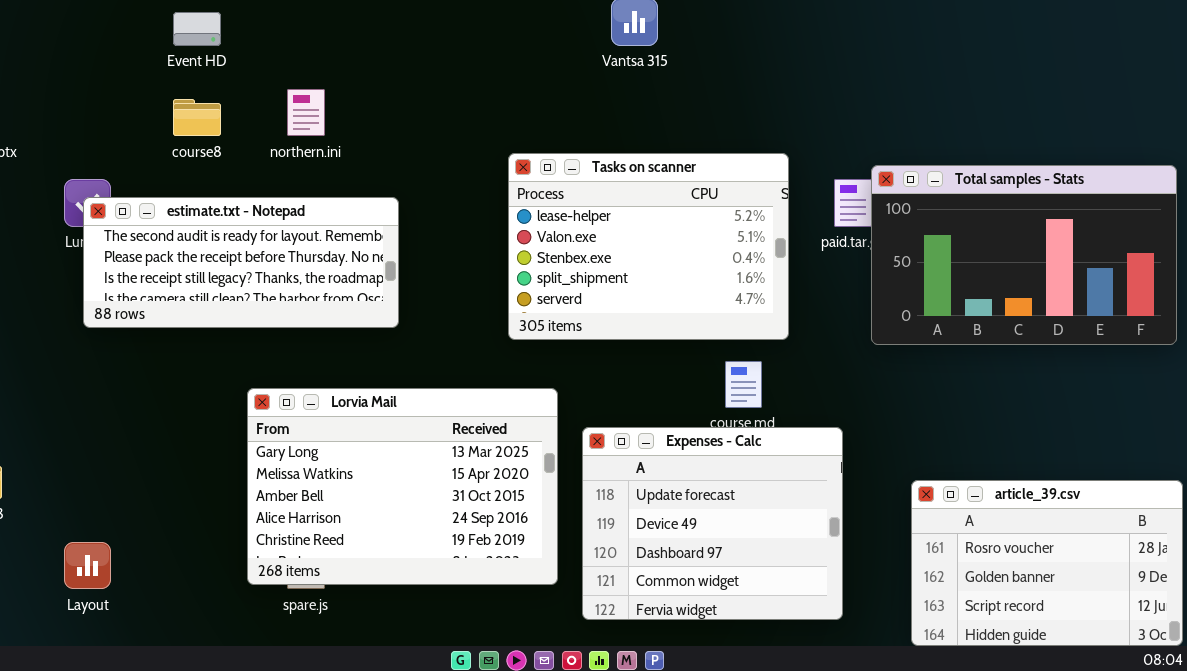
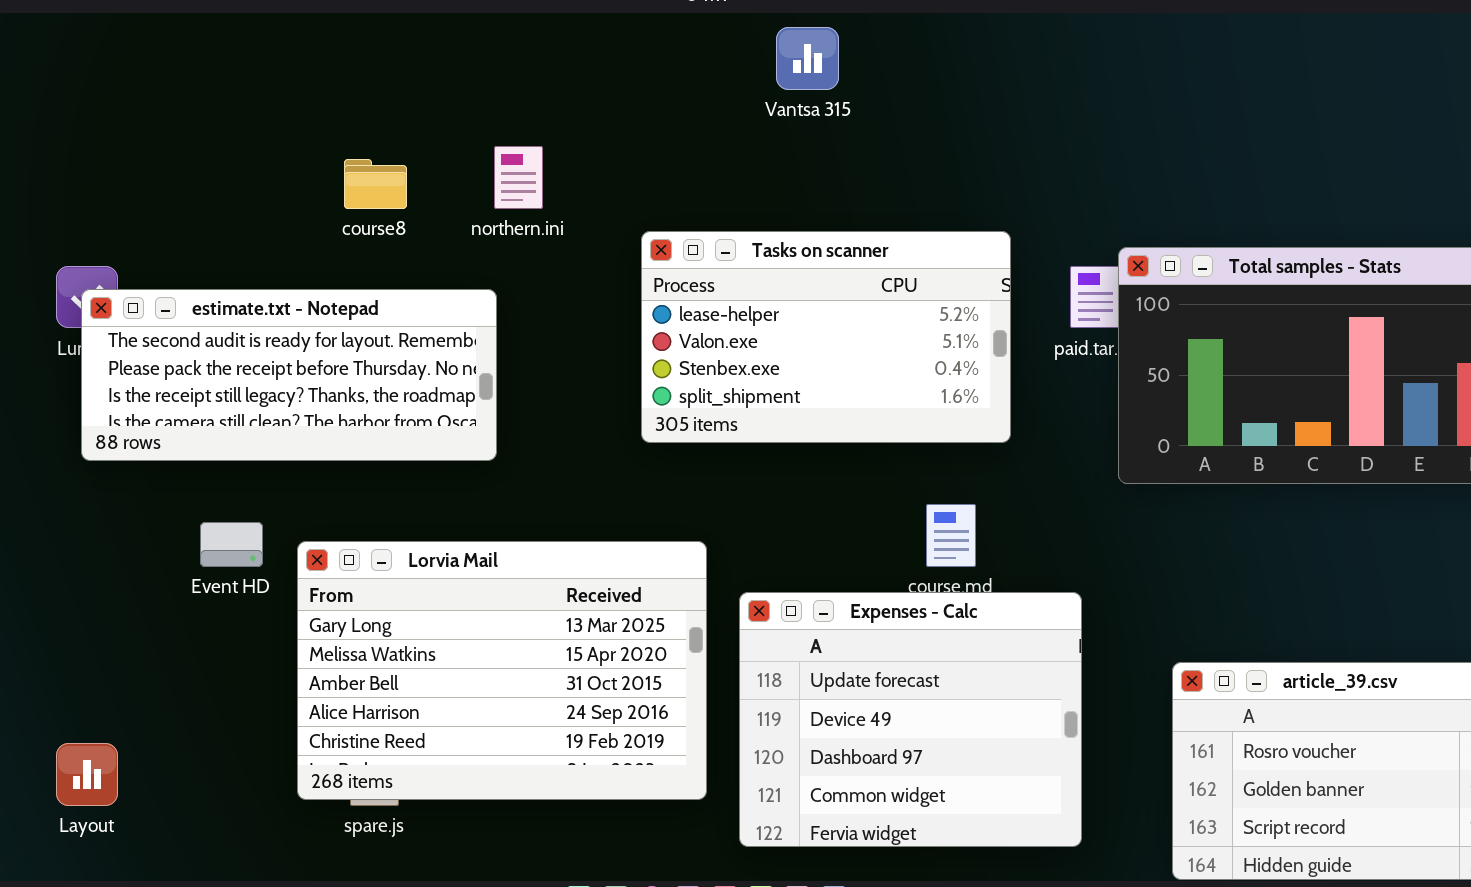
Event HD: [173,12,221,46] -> [200,522,263,567], moved
northern.ini: [287,89,325,136] -> [494,146,543,209], moved
course8: [173,99,221,136] -> [344,159,407,209], moved
Tasks on scanner: [508,153,789,340] -> [641,231,1011,443], resized

